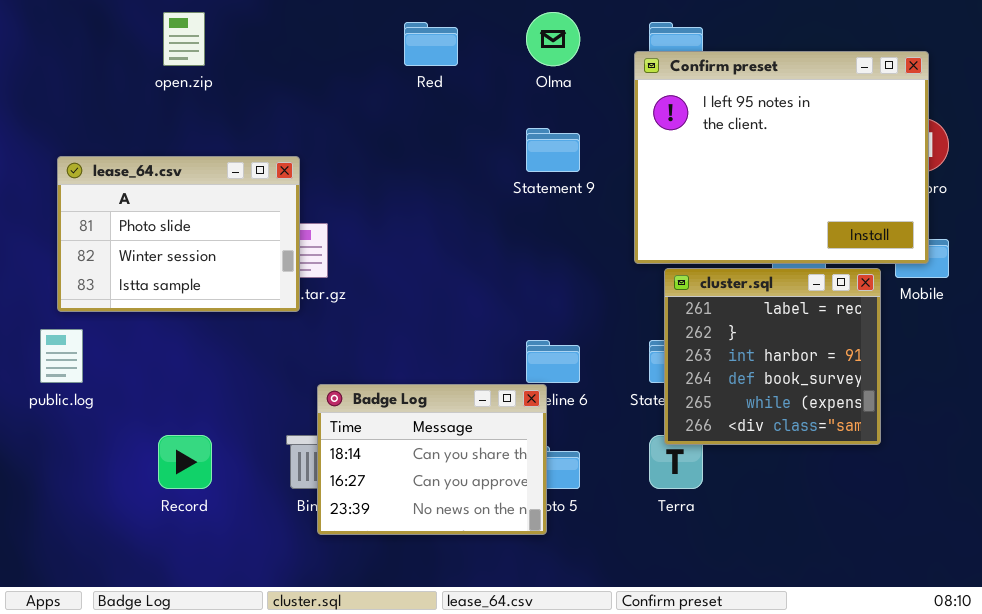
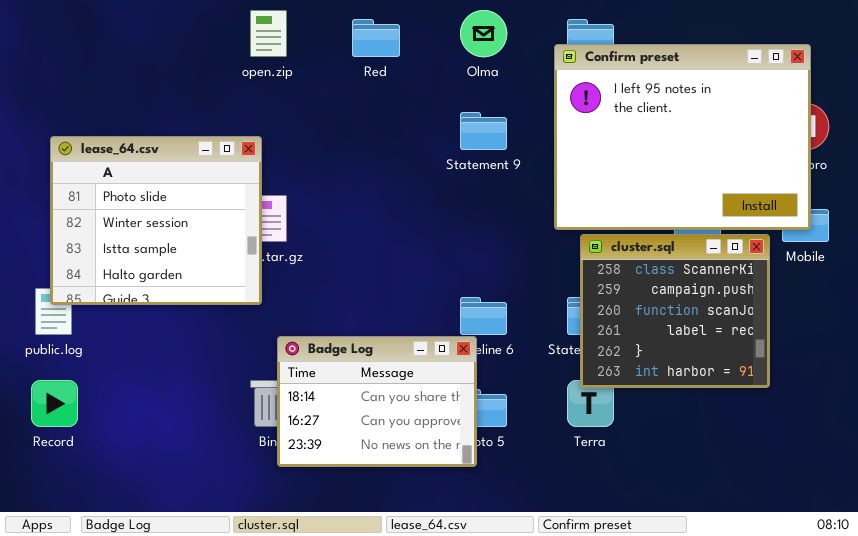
open.zip: [163,12,205,66] -> [250,10,287,57], moved
lease_64.csv: [57,156,300,312] -> [50,136,262,305], resized
cluster.sql: [664,268,881,445] -> [580,234,770,388], scrolled up 3 rows
Record: [158,435,212,489] -> [31,380,78,427], moved

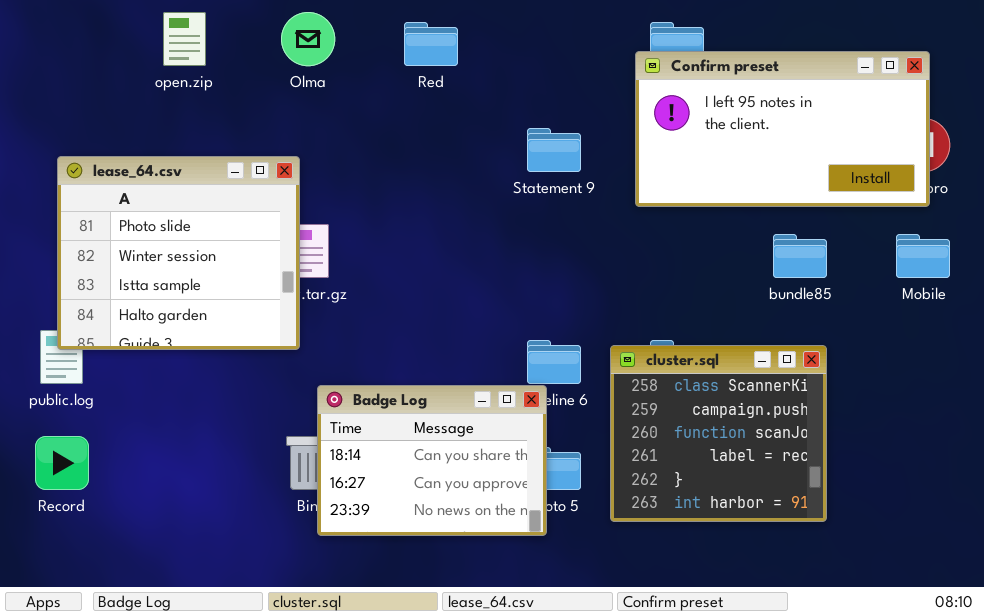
open.zip: [250,10,287,57] -> [163,12,206,66], moved
Olma: [460,10,507,57] -> [281,12,335,66], moved
Confirm preset: [554,44,811,230] -> [635,51,930,207], resized
cluster.sql: [580,234,770,388] -> [610,345,827,522], moved

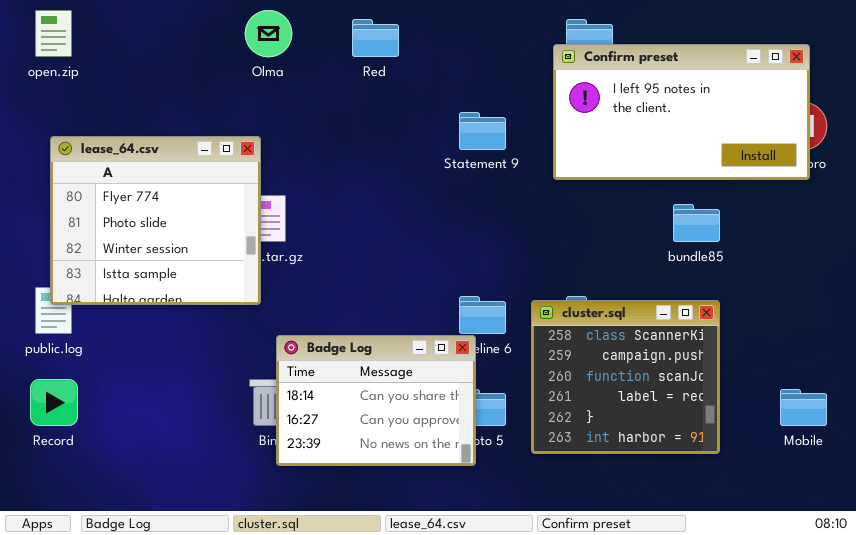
open.zip: [163,12,206,66] -> [35,10,72,57], moved
lease_64.csv: [57,156,300,350] -> [50,136,261,305], scrolled up 1 row
Mobile: [896,234,950,278] -> [780,389,827,426], moved

